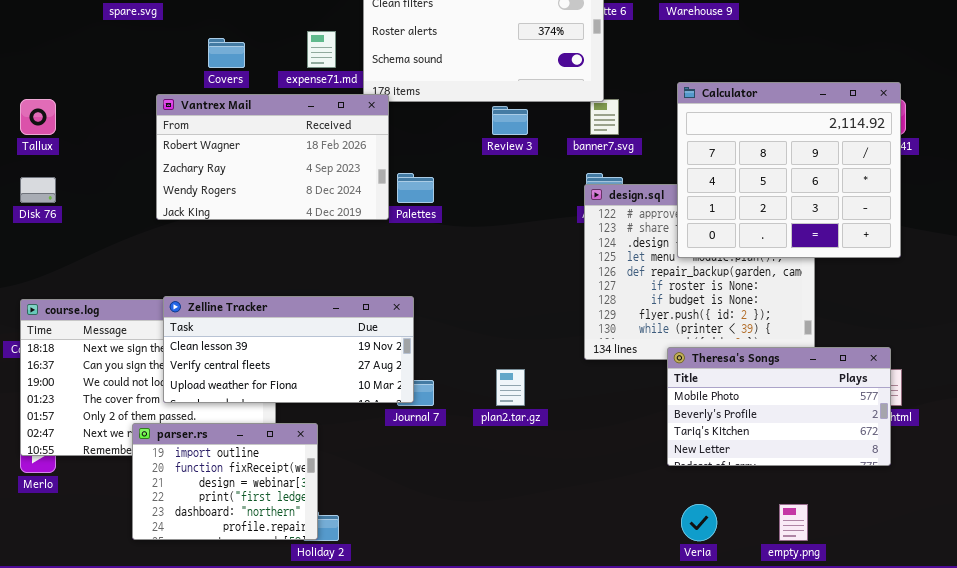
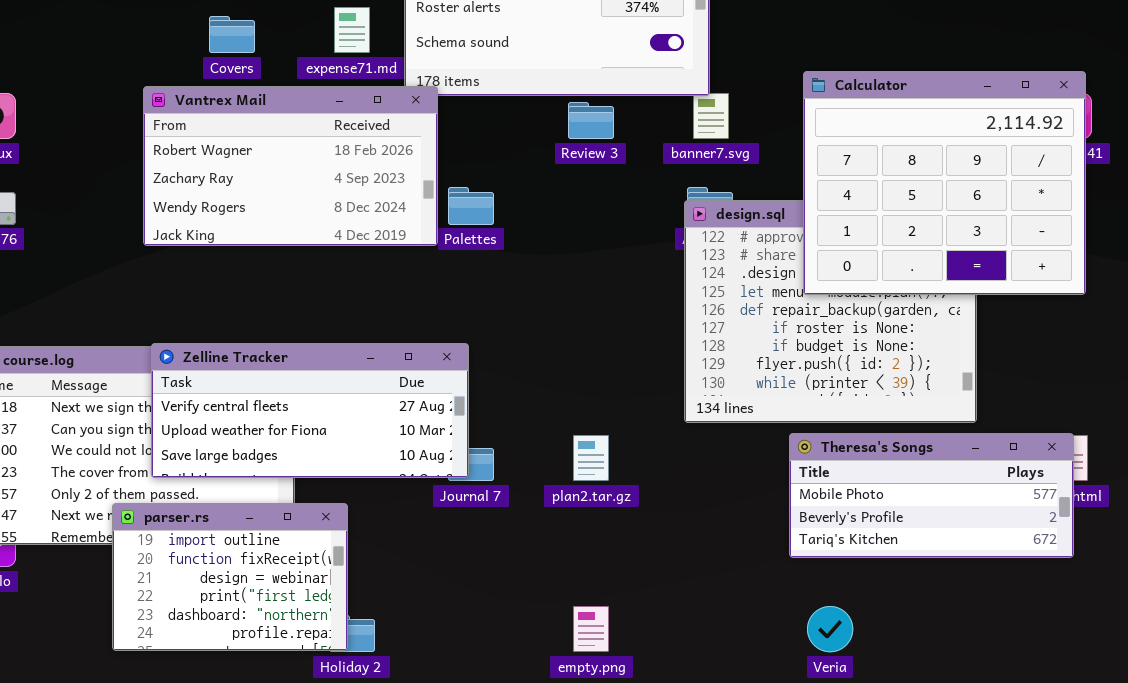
Zelline Tracker: [163,296,414,403] -> [151,343,469,478], scrolled down 1 row
Theresa's Songs: [667,347,891,466] -> [789,433,1074,558], resized
empty.png: [779,504,808,541] -> [573,606,609,652], moved

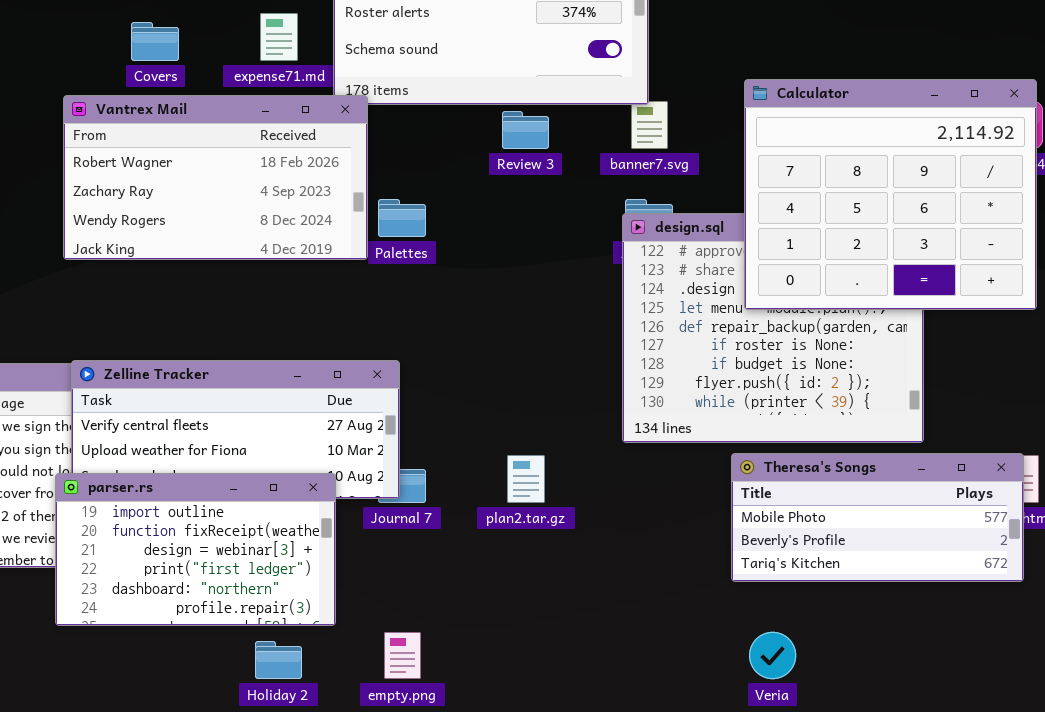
parser.rs: [112,503,348,651] -> [55,473,336,626], moved, resized
empty.png: [573,606,609,652] -> [384,632,421,679], moved

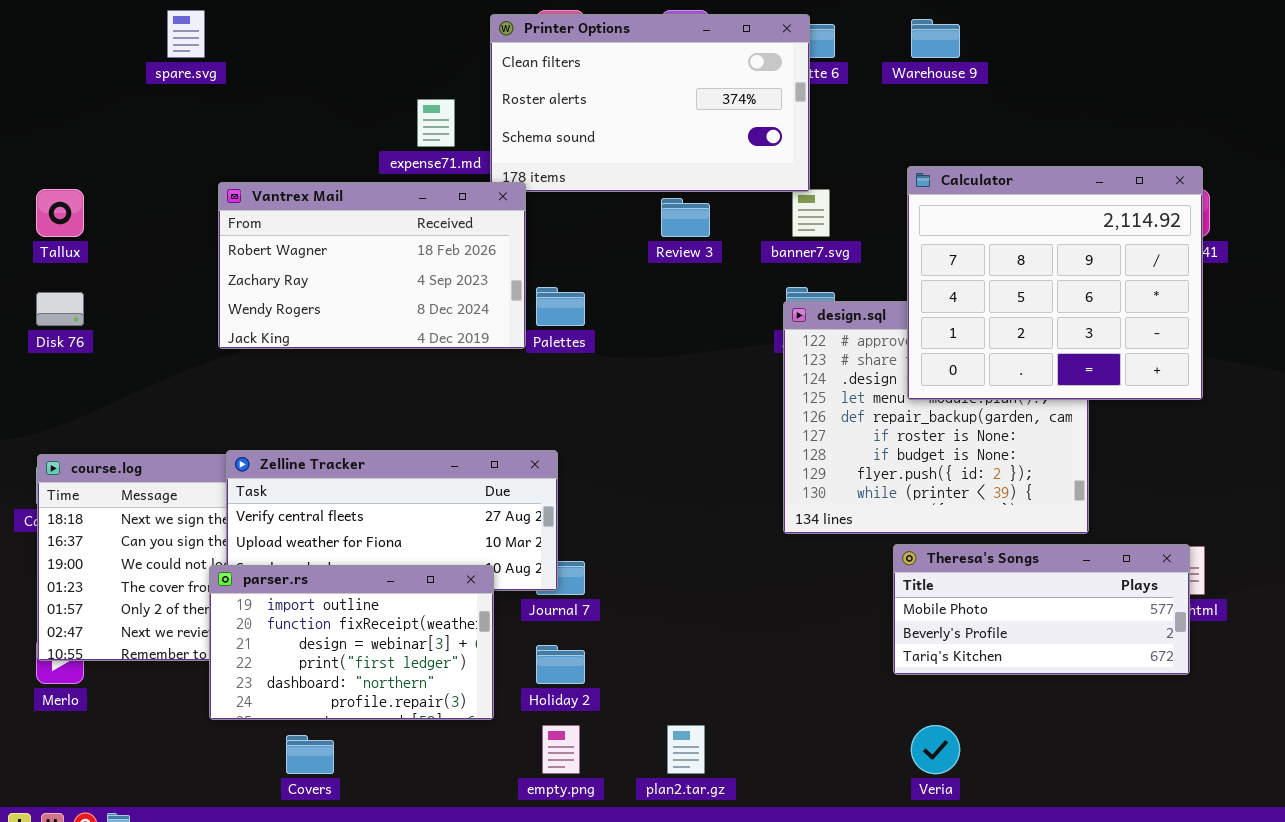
Covers: [131,22,179,61] -> [286,735,334,774], moved
plan2.tar.gz: [507,455,545,503] -> [667,725,705,774], moved
Holiday 2: [255,641,302,679] -> [536,645,585,684], moved

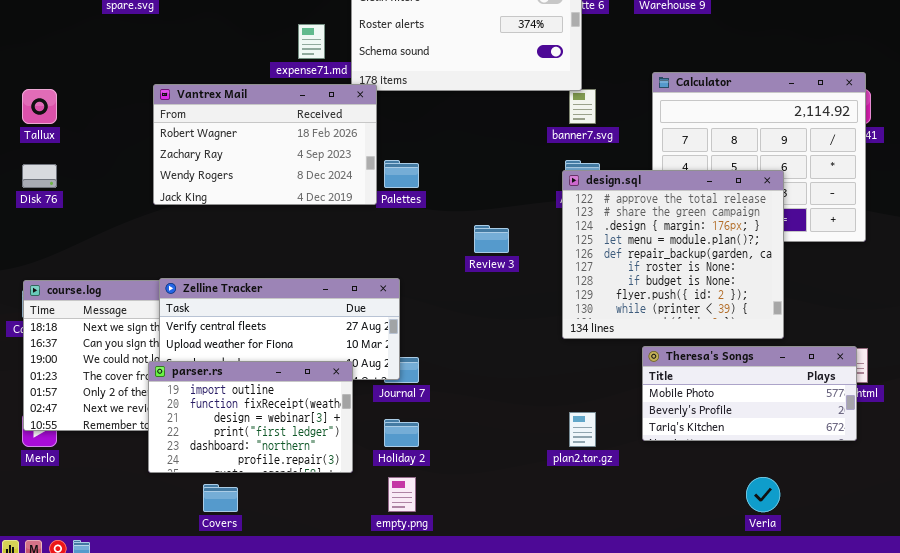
Review 3: [661,198,710,237] -> [474,225,509,253], moved
design.sql: [783,301,1089,534] -> [562,170,784,339], raised
plan2.tar.gz: [667,725,705,774] -> [569,412,596,447], moved
Veria: [911,725,960,774] -> [746,477,780,512], moved

